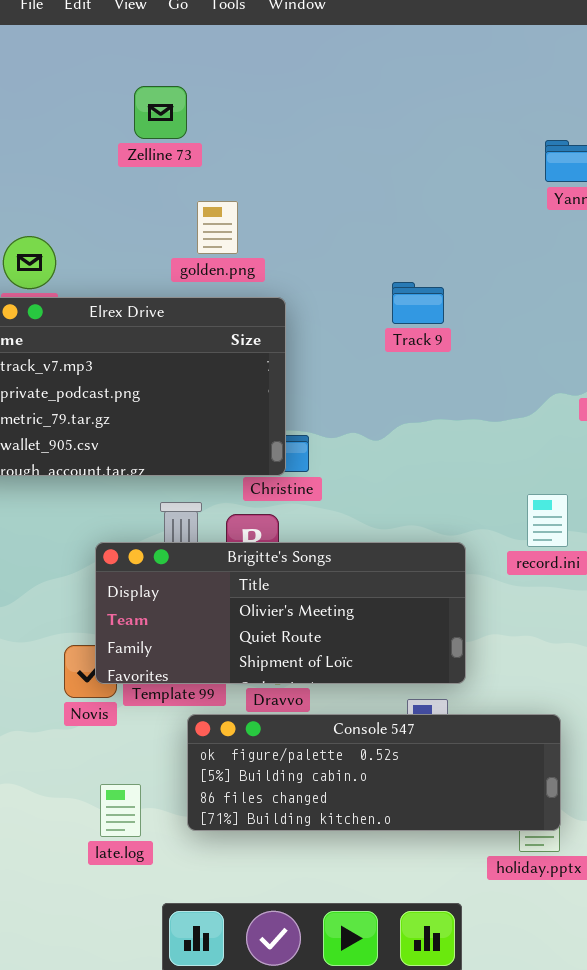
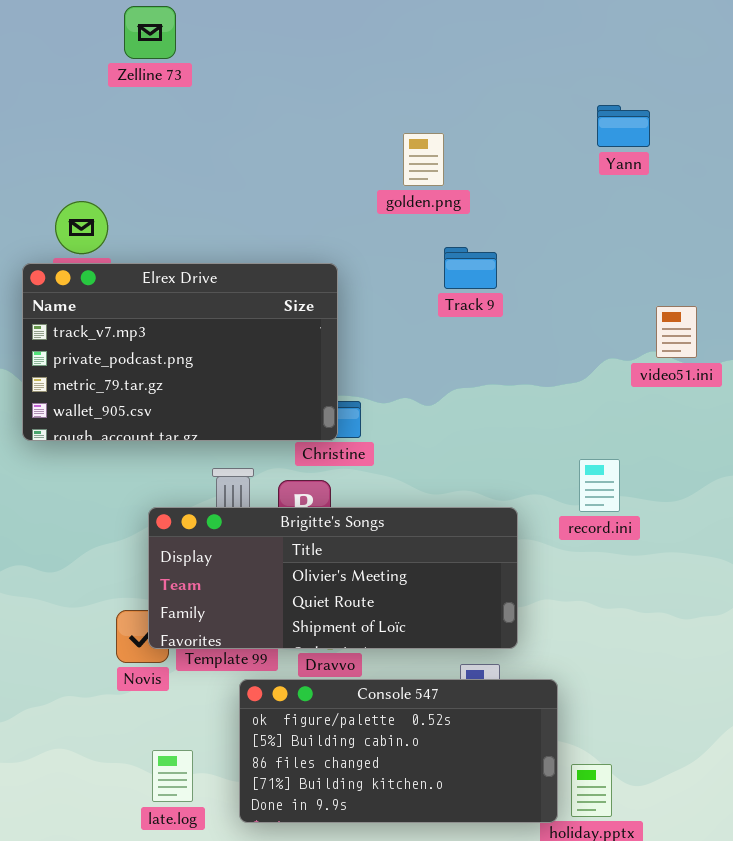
Zelline 73: [134,86,187,139] -> [124,6,176,59], moved
golden.png: [197,201,238,254] -> [403,133,444,186], moved
Console 547: [187,714,561,831] -> [239,679,558,823], resized

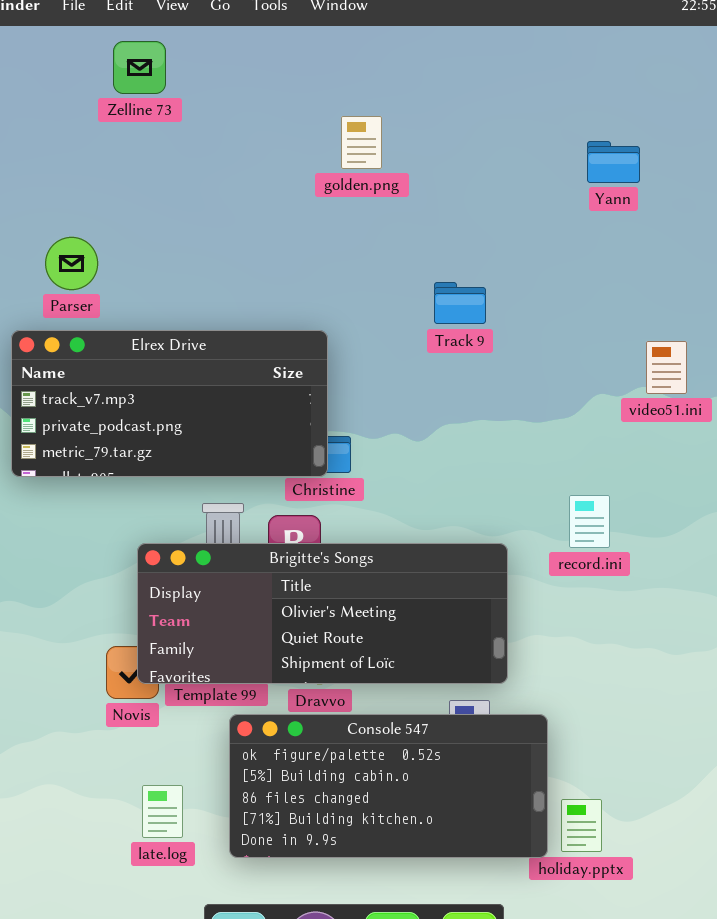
golden.png: [403,133,444,186] -> [341,116,382,169], moved
Elrex Drive: [22,263,338,441] -> [11,330,328,477], resized

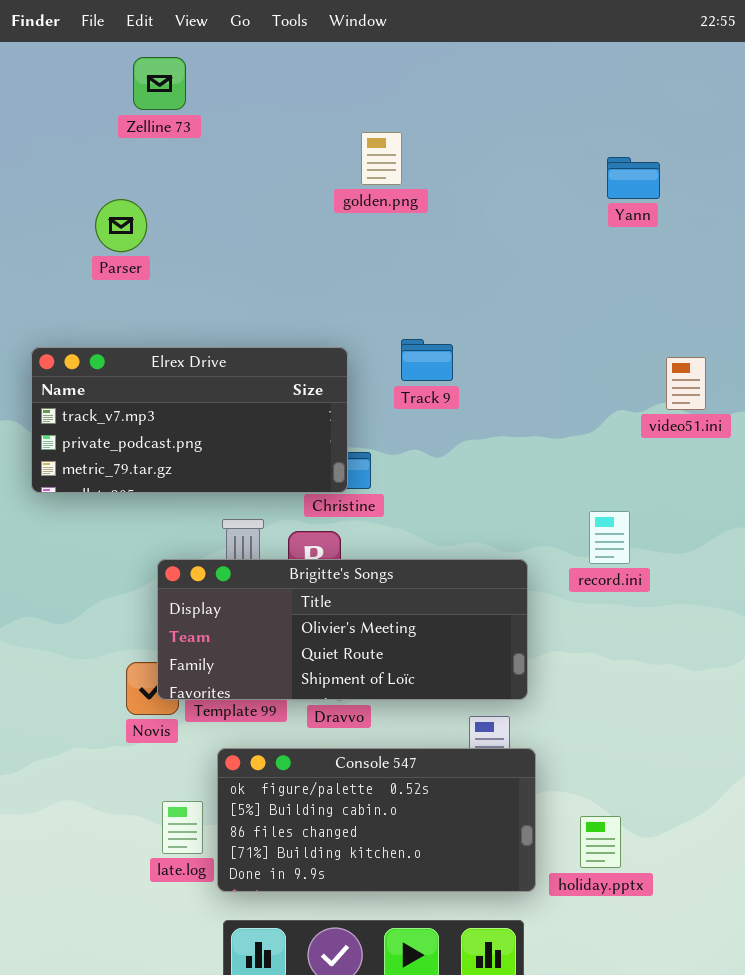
Parser: [45,237,98,290] -> [95,199,147,252], moved
Track 9: [434,282,486,324] -> [401,339,453,381], moved
Console 547: [229,714,548,858] -> [217,748,536,892], moved

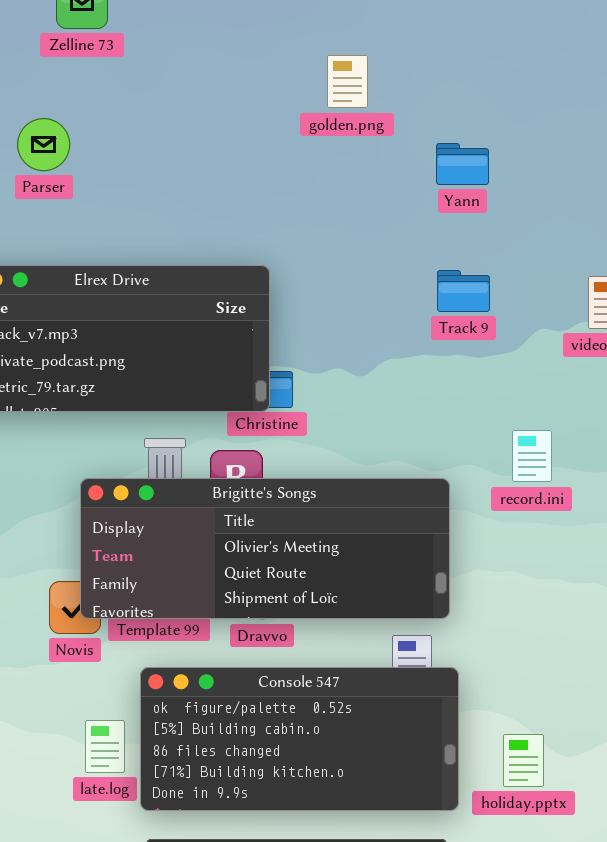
golden.png: [361,132,402,185] -> [327,55,368,108], moved
Yann: [607,157,660,199] -> [436,143,489,185], moved
Track 9: [401,339,453,381] -> [437,270,490,312], moved

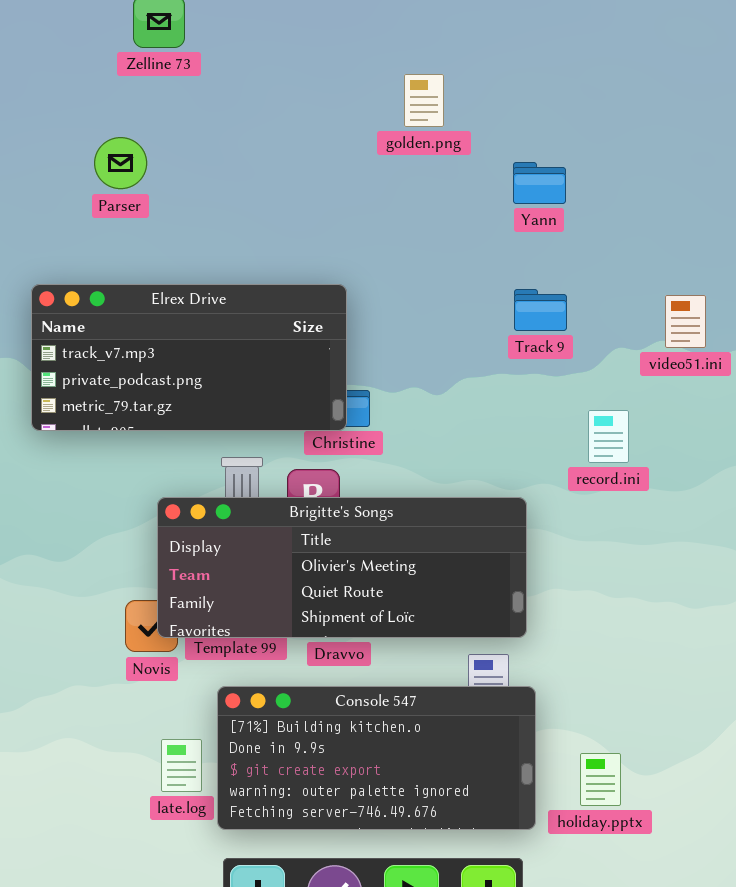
record.ini: [512,430,552,482] -> [588,410,629,463], moved
Console 547: [140,667,459,811] -> [217,686,536,830], scrolled down 3 rows

